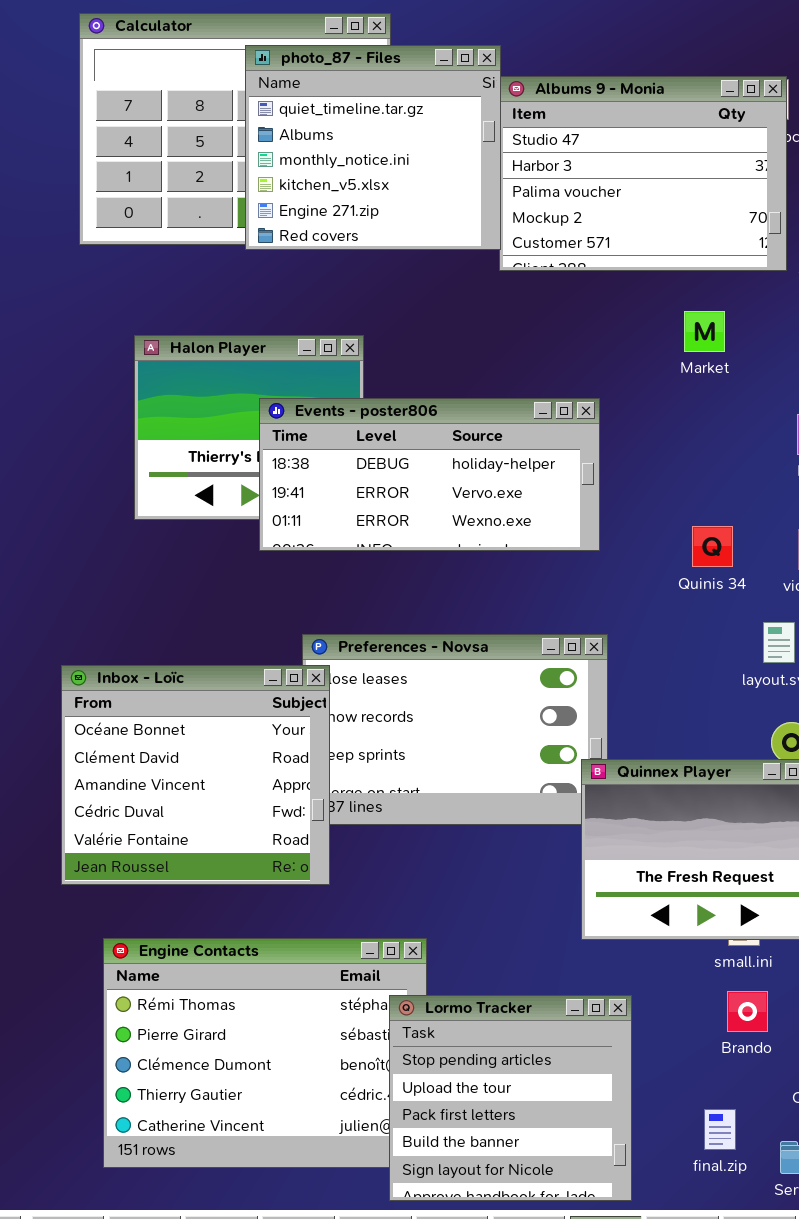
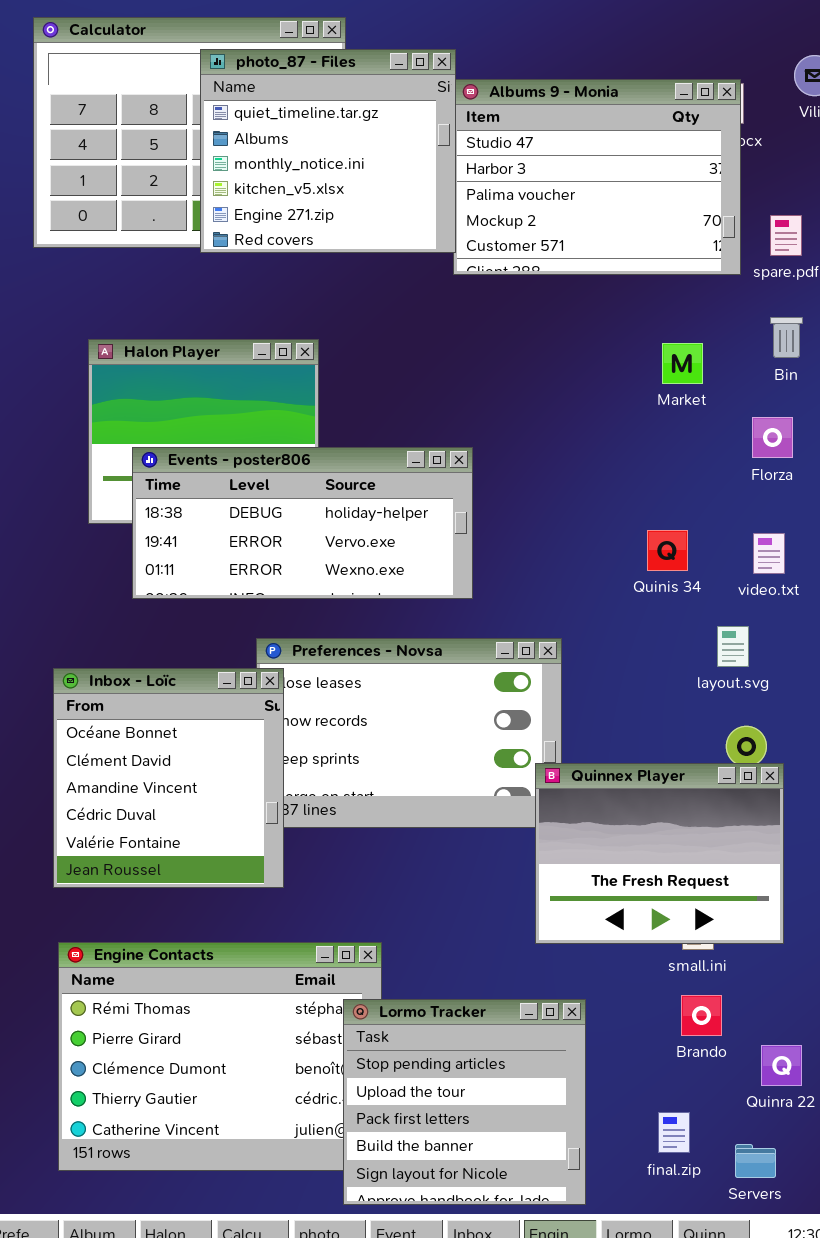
Market: [684,311,725,352] -> [662,343,703,384], moved
Events - poster806: [259,398,600,551] -> [132,447,473,599], moved
Inbox - Loïc: [61,665,330,885] -> [53,668,284,888], resized

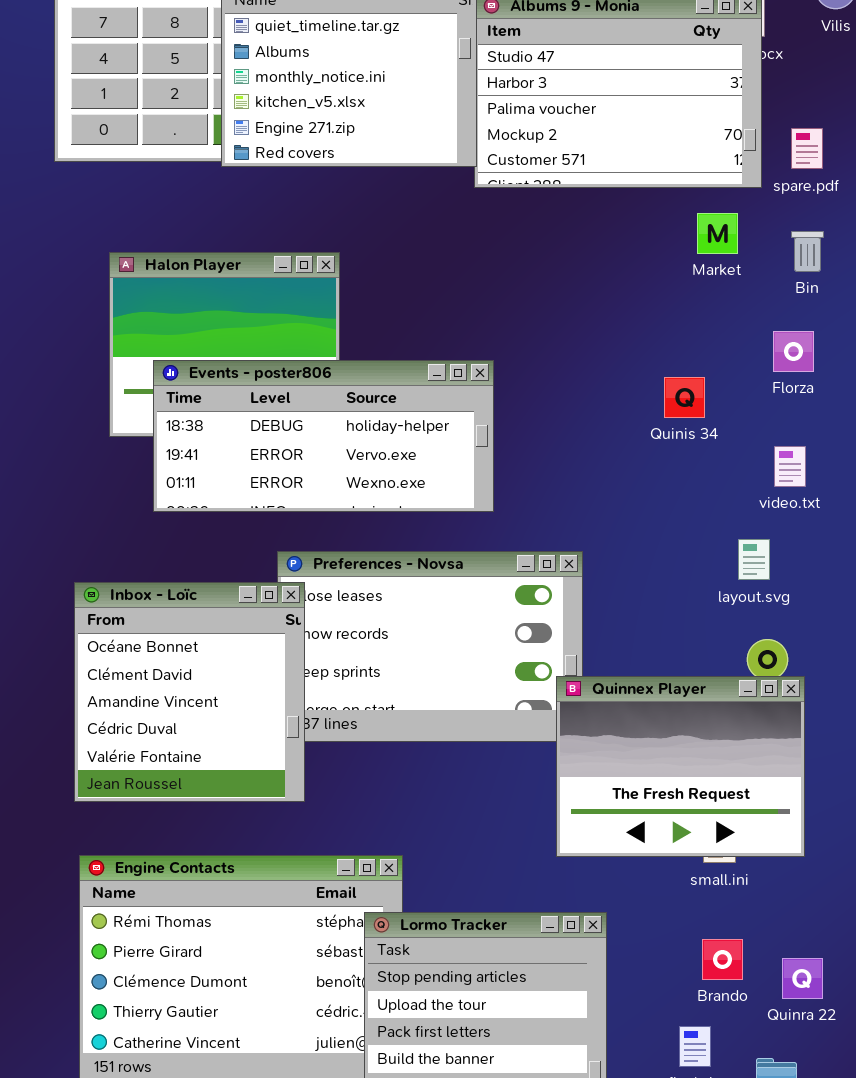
Market: [662,343,703,384] -> [697,213,738,254], moved
Quinis 34: [647,530,688,571] -> [664,377,705,418], moved
Brando: [681,995,722,1036] -> [702,939,743,980], moved

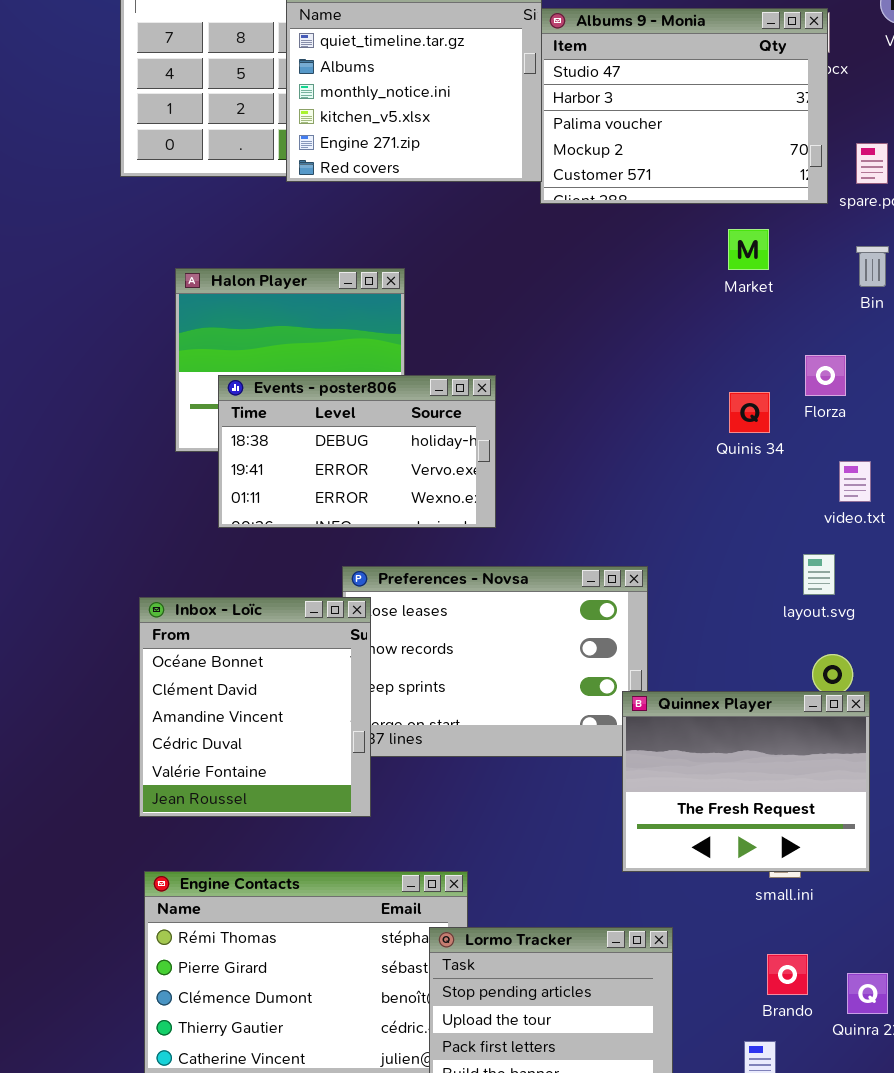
Market: [697,213,738,254] -> [728,229,769,270], moved
Florza: [773,331,814,372] -> [805,355,846,396], moved
Events - poster806: [153,360,494,512] -> [218,375,496,528], resized

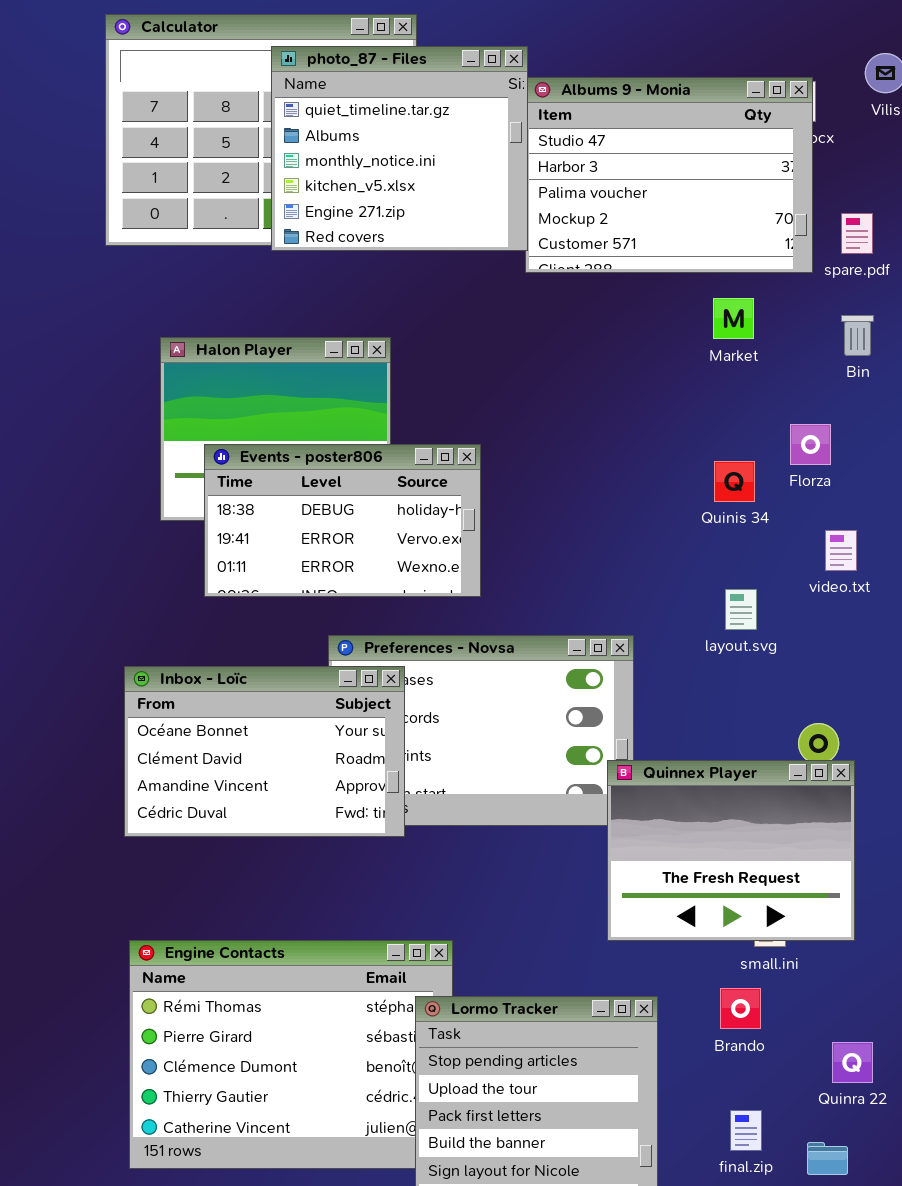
layout.svg: [803,554,835,595] -> [725,589,757,630], moved
Inbox - Loïc: [139,597,371,817] -> [124,666,405,837], resized
Brando: [767,954,808,995] -> [720,988,761,1029], moved

